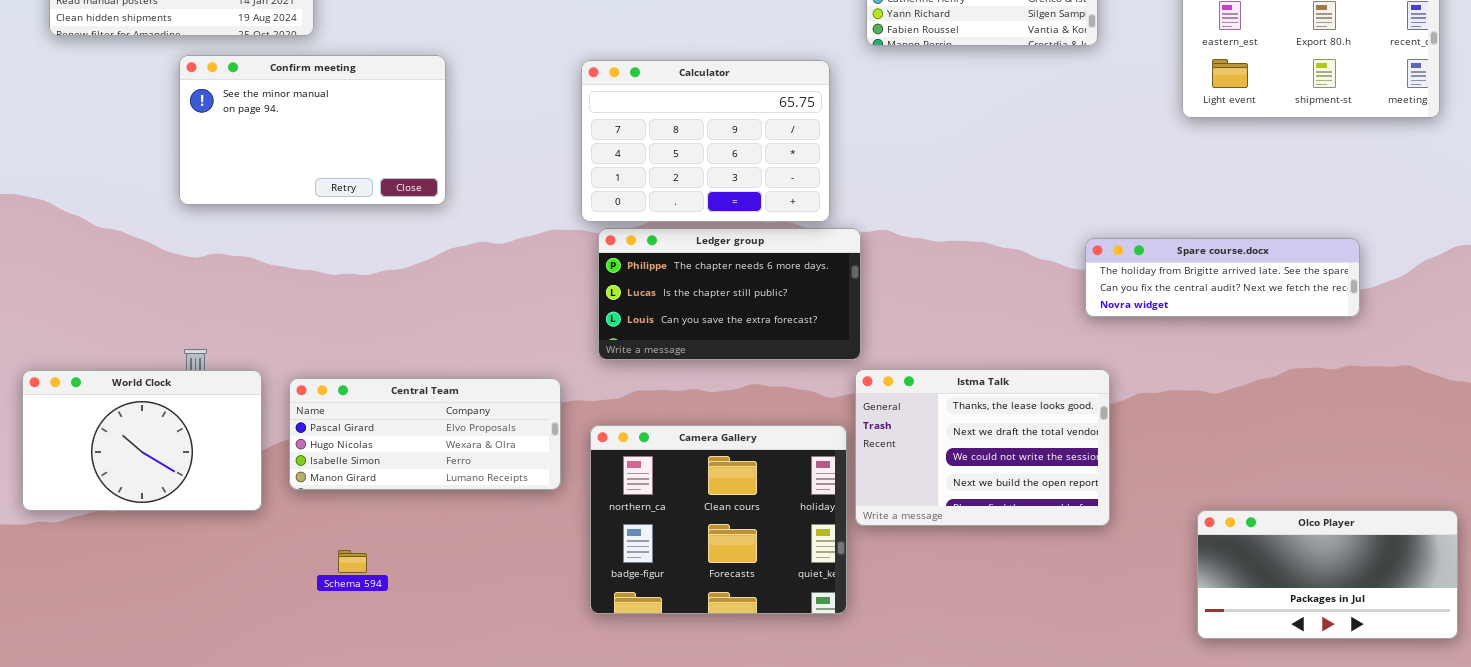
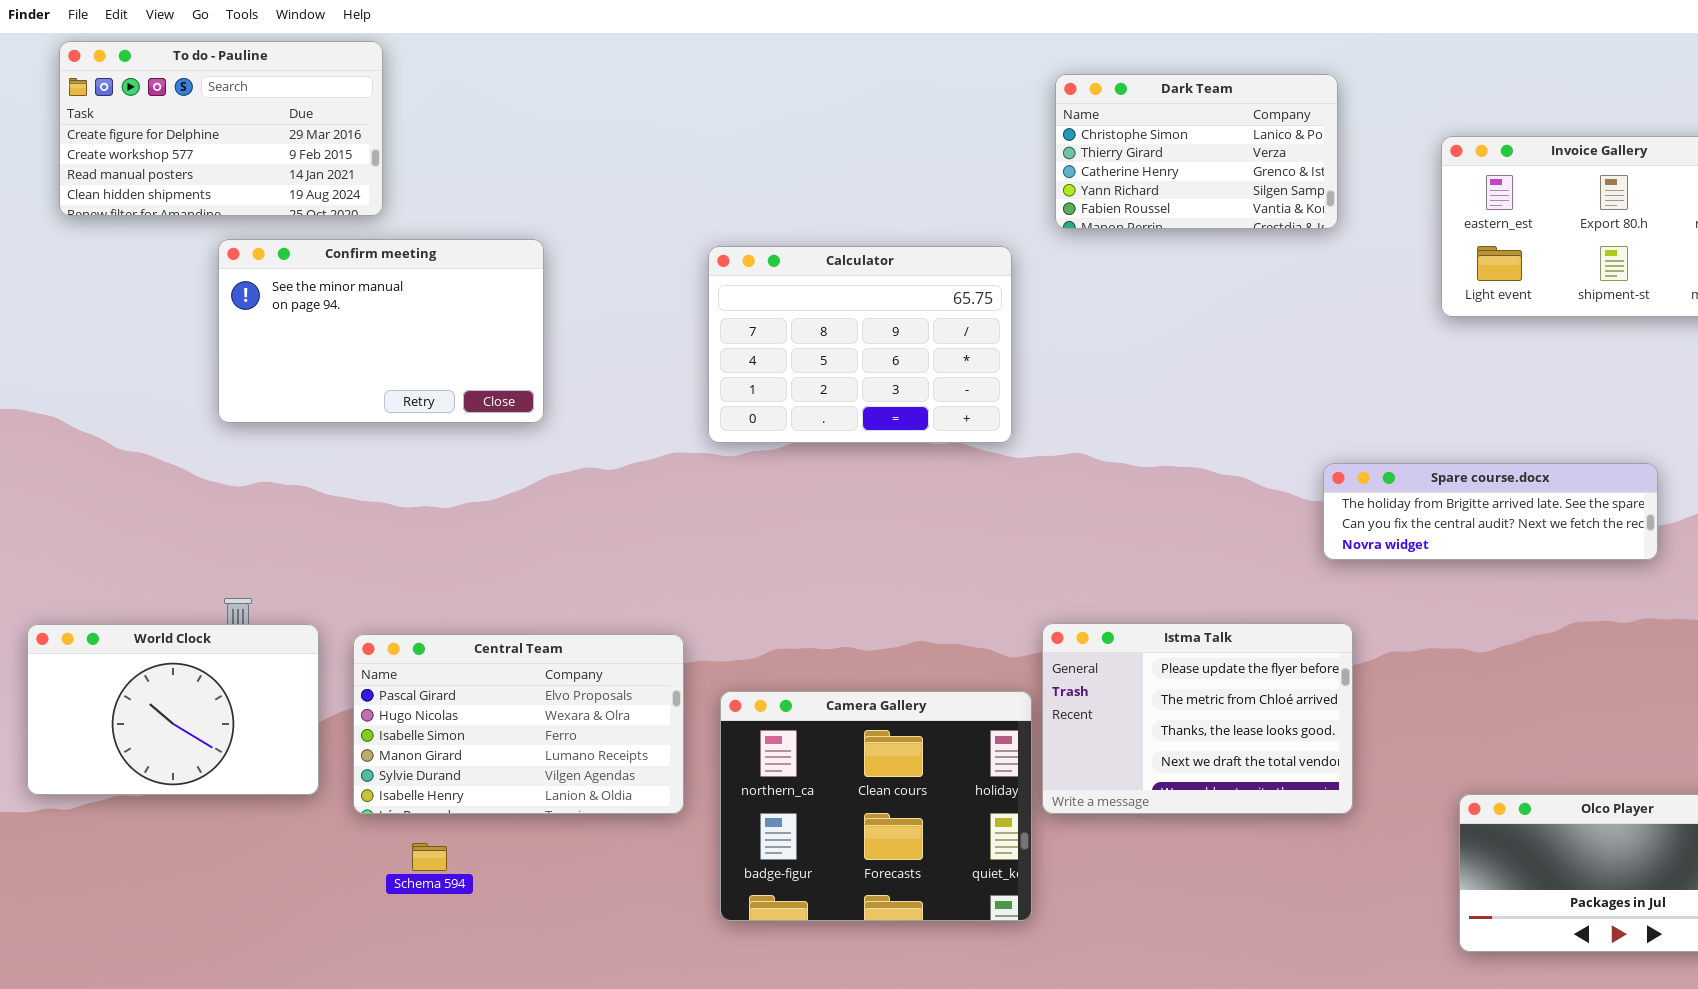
Ledger group: [598,228,861,360] -> none, closed
Istma Talk: [855,369,1110,526] -> [1042,623,1353,814], scrolled up 2 rows
Central Team: [289,378,561,490] -> [353,634,684,814], resized

